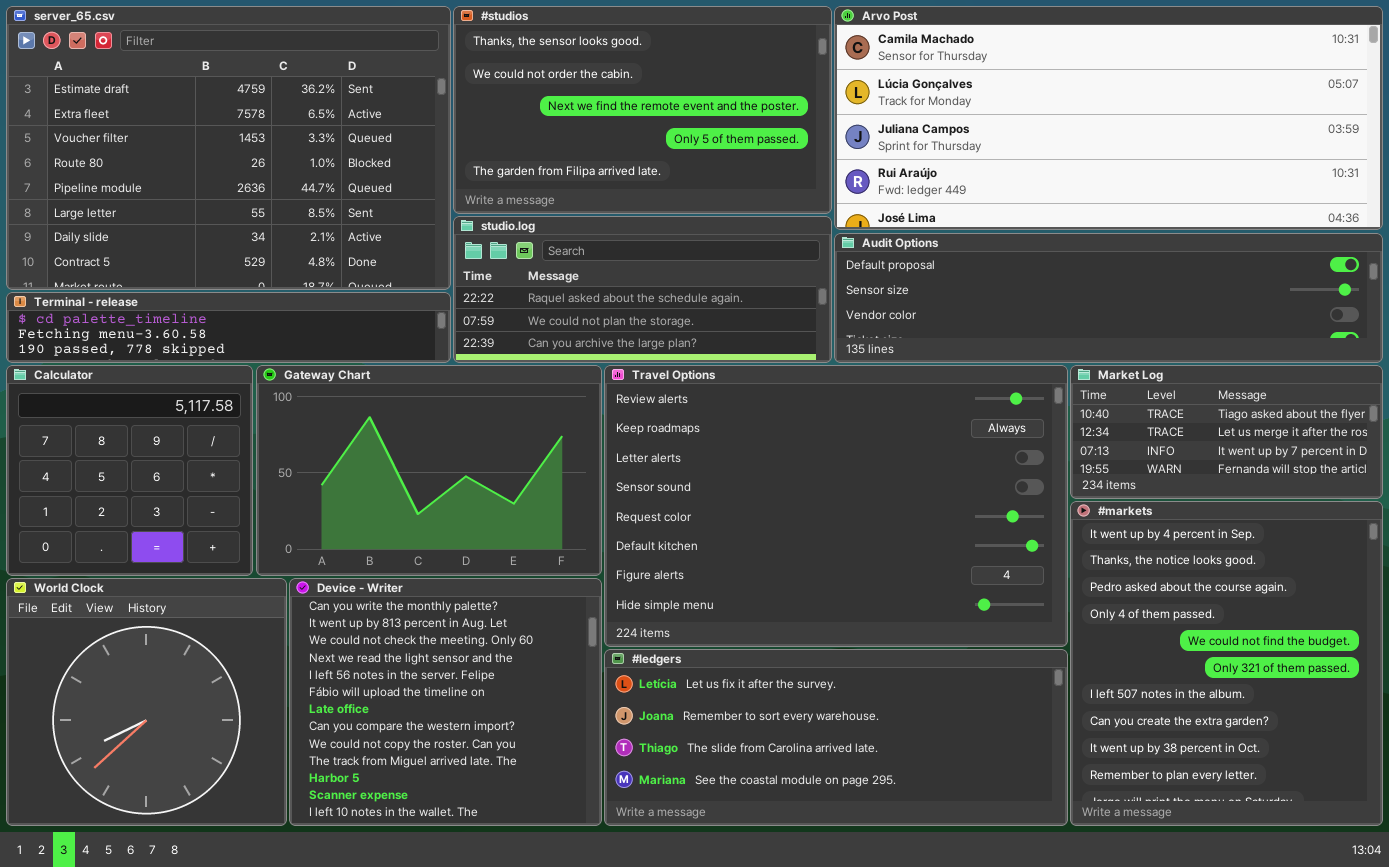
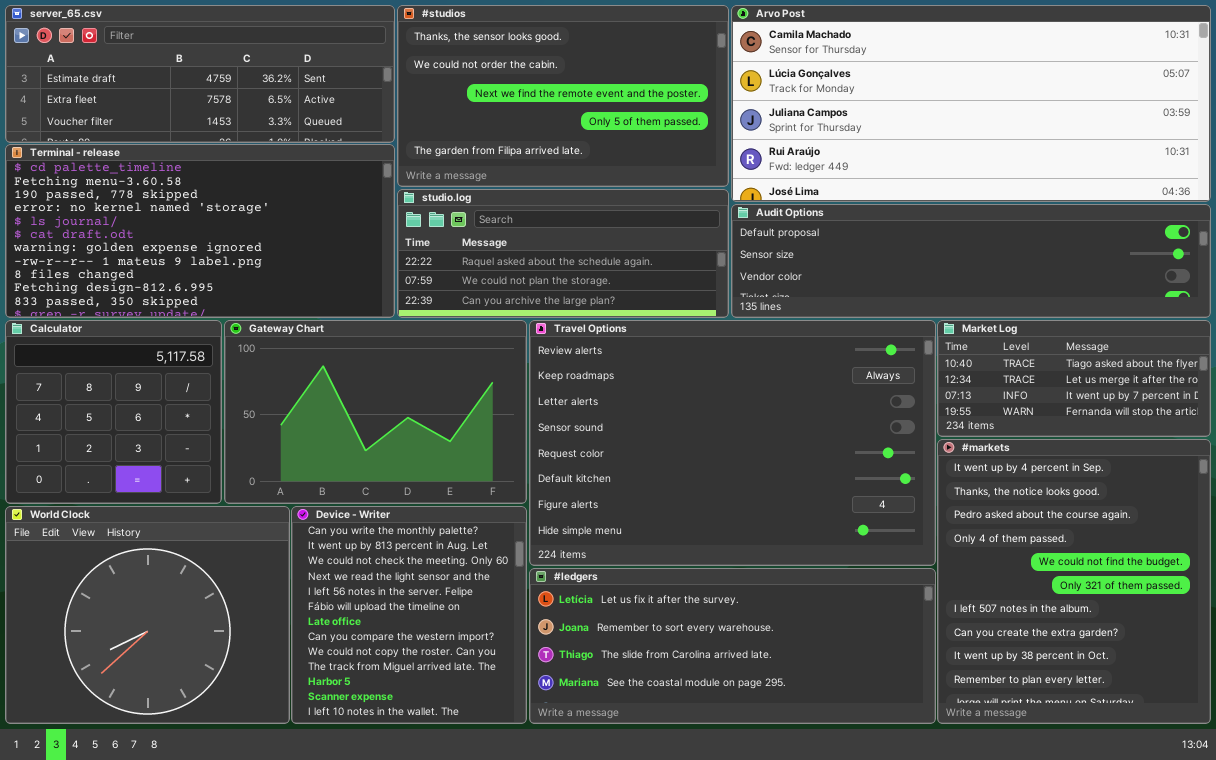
server_65.csv: [6,6,451,290] -> [5,5,395,143], resized
Terminal - release: [6,292,451,363] -> [5,144,395,318], resized
World Clock: [6,578,287,826] -> [5,506,290,724], resized
Device - Writer: [289,578,602,826] -> [291,506,527,724], resized

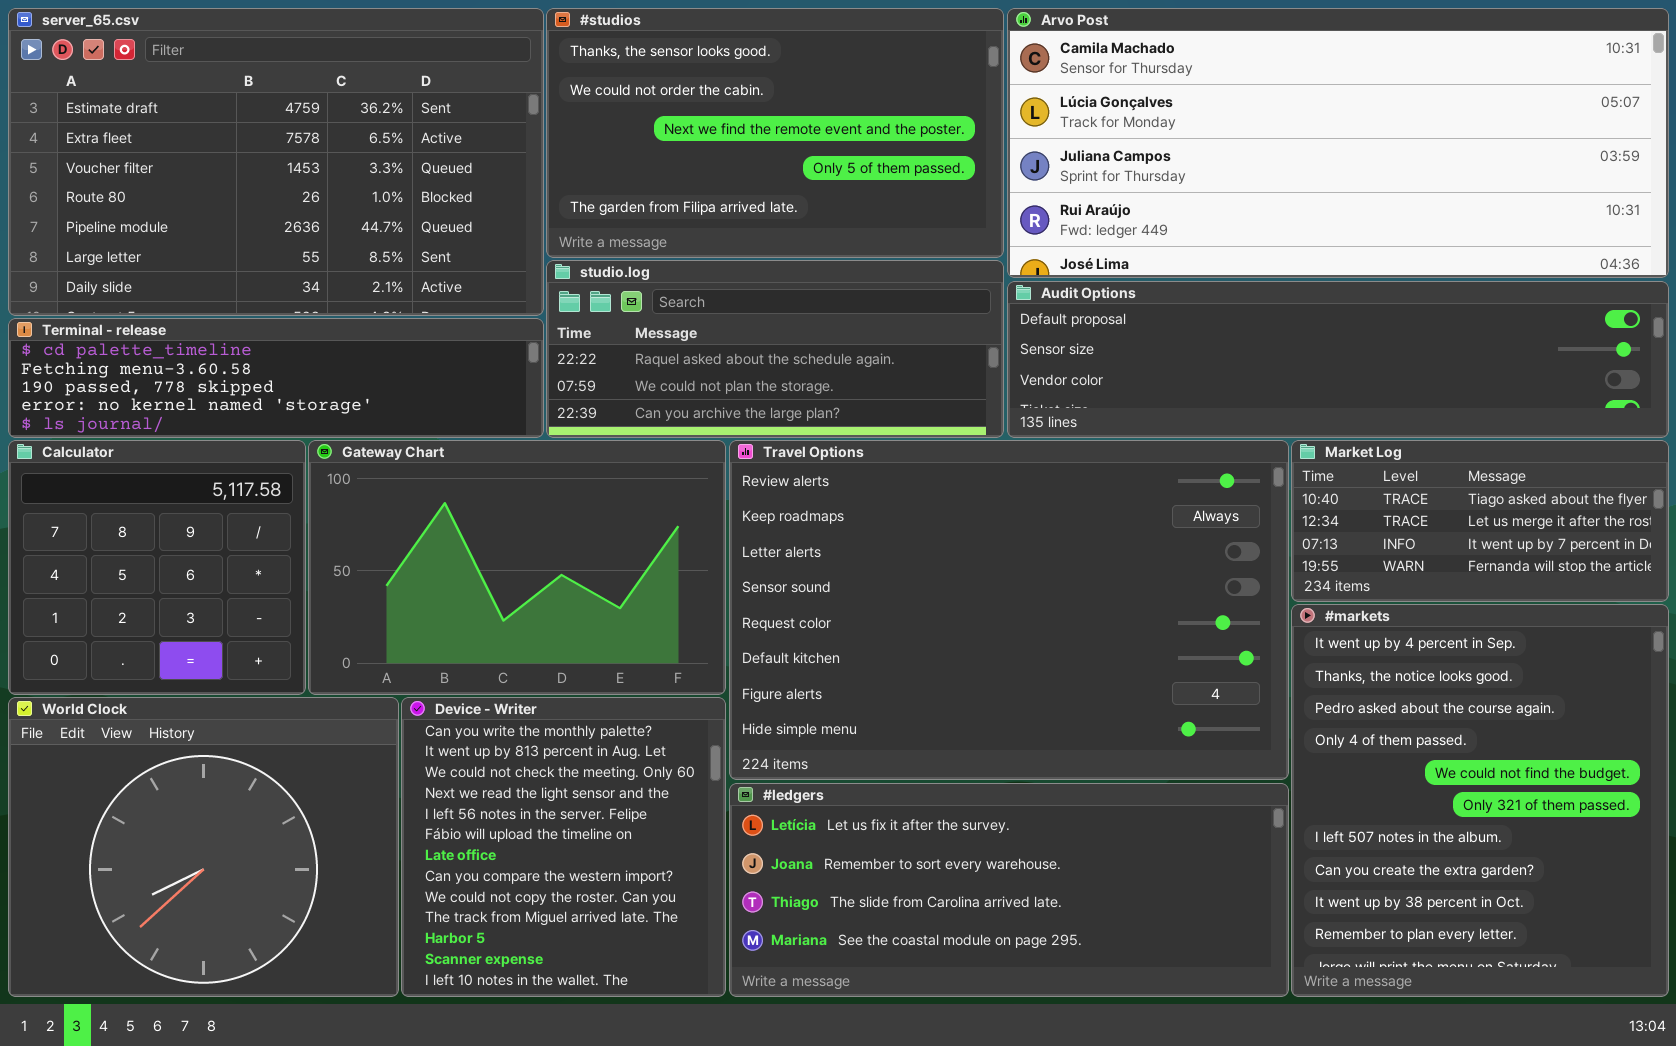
server_65.csv: [5,5,395,143] -> [8,8,544,316], resized
Terminal - release: [5,144,395,318] -> [8,318,544,438], resized

